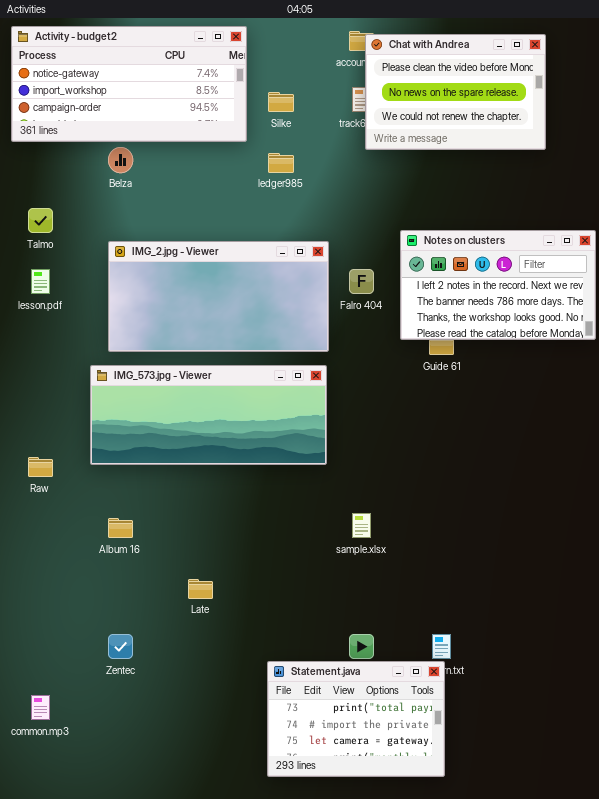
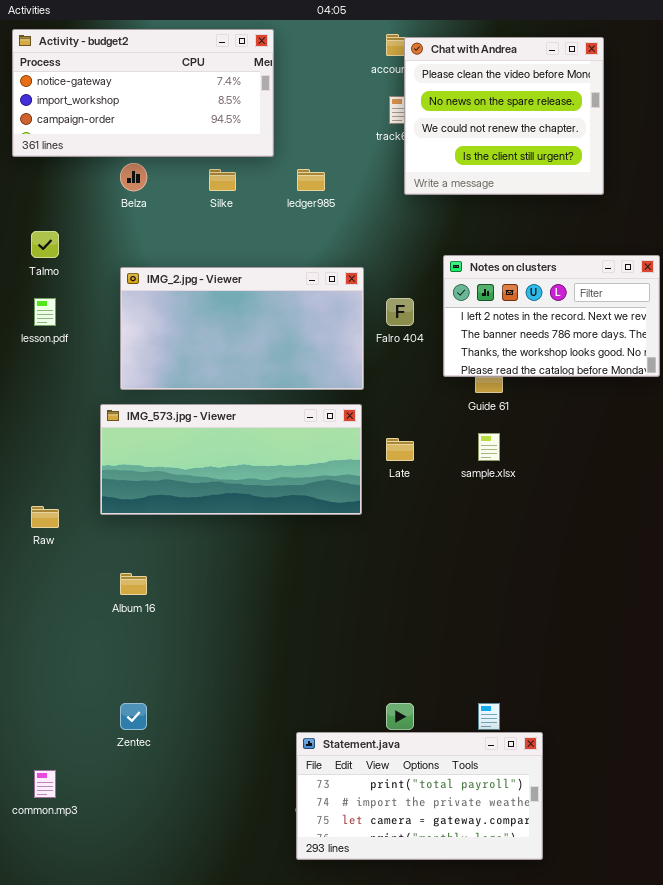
Chat with Andrea: [365,34,546,150] -> [404,37,604,195], resized
Silke: [268,92,294,112] -> [209,169,236,191], moved
sample.xlsx: [352,513,371,538] -> [478,433,500,461], moved
Late: [188,579,213,599] -> [386,438,414,461], moved
Statement.java: [267,661,445,777] -> [296,732,543,860], resized

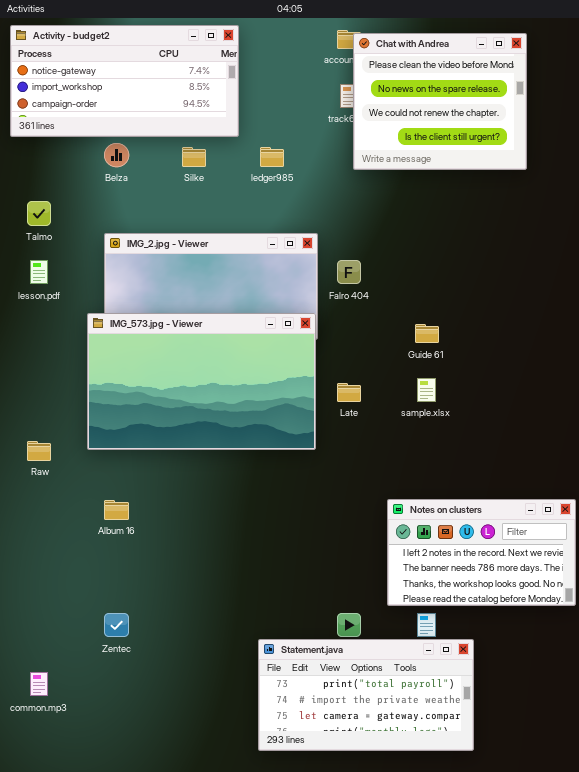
Notes on clusters: [443,255,660,377] -> [387,499,576,606], moved
IMG_573.jpg - Viewer: [100,404,362,515] -> [87,313,316,450], resized

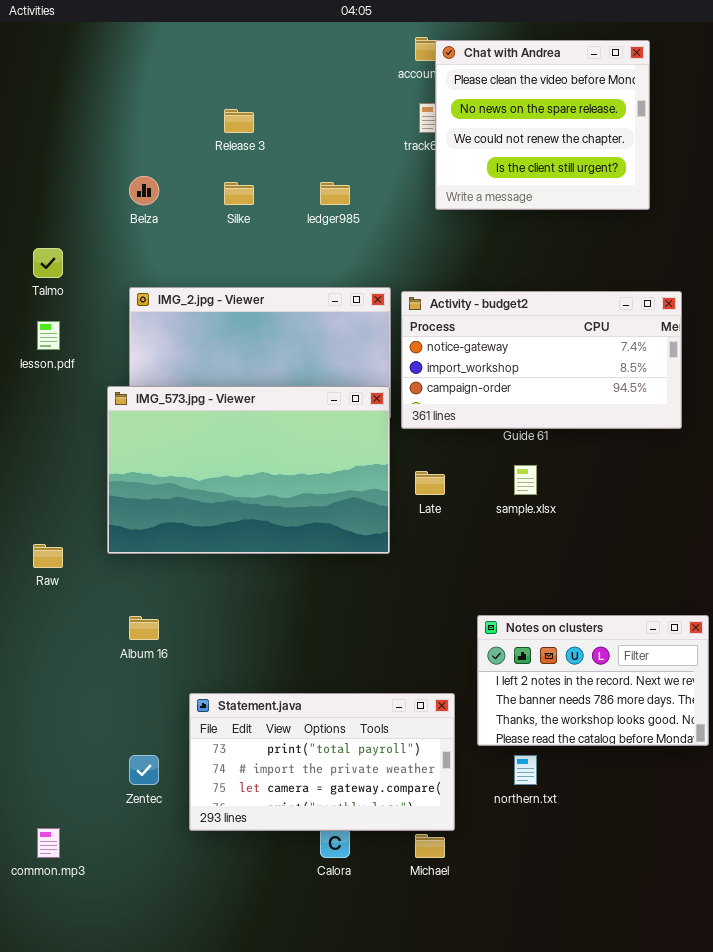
Activity - budget2: [10,25,239,137] -> [401,291,682,429], moved
Statement.java: [258,639,474,751] -> [189,693,455,831], moved

